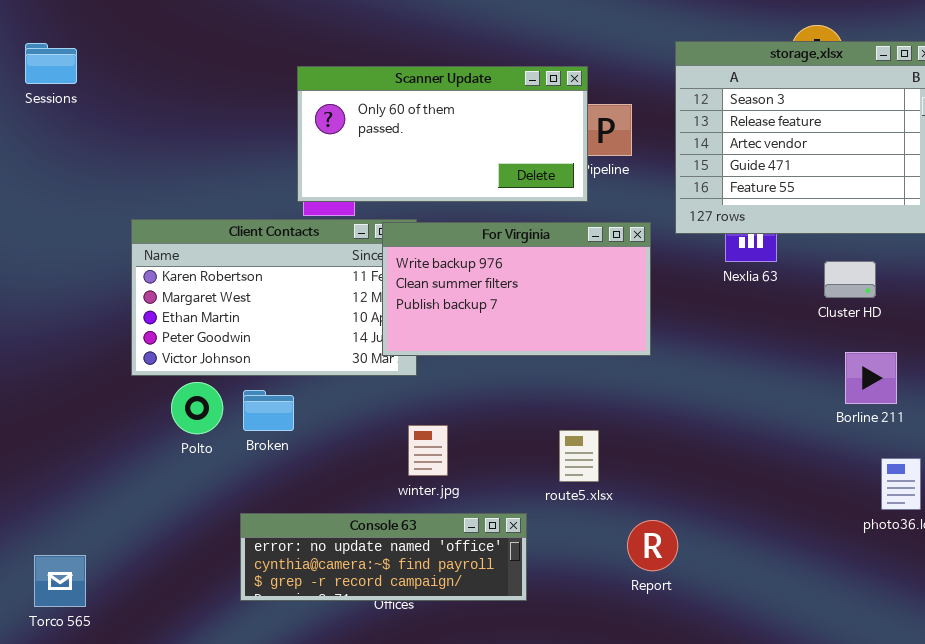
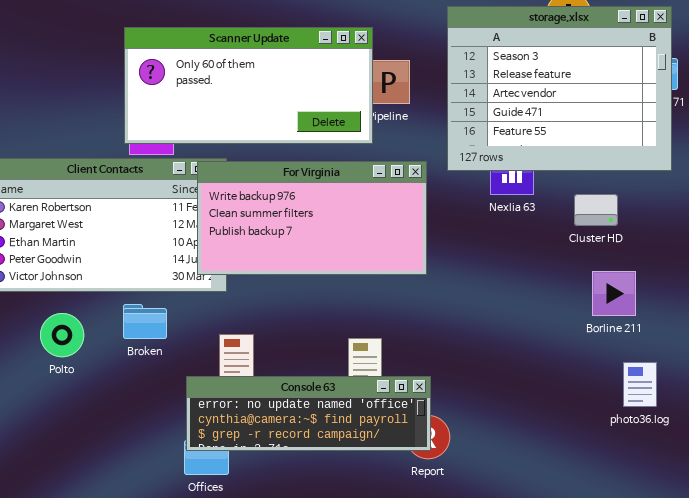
Polto: [171,382,223,434] -> [40,313,84,357], moved
Broken: [243,390,294,431] -> [123,304,167,339], moved
Console 63: [240,513,527,601] -> [186,376,431,451], moved

